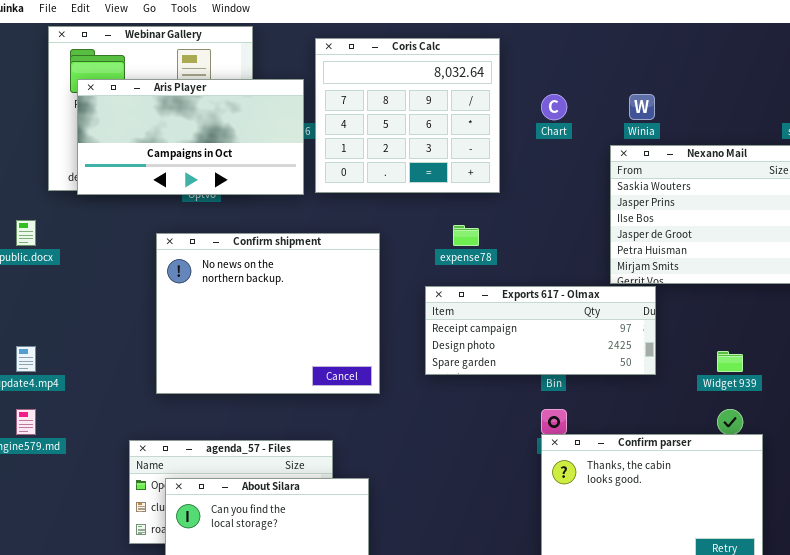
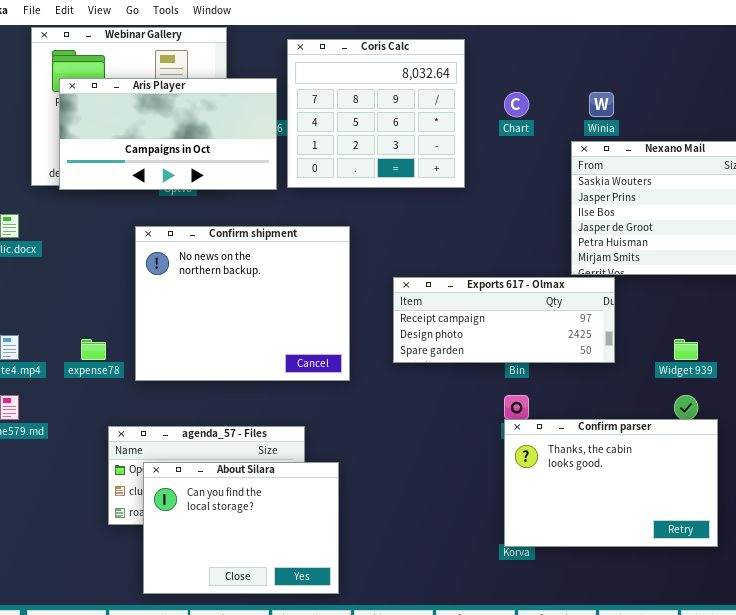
expense78: [453,225,479,246] -> [81,339,106,360], moved

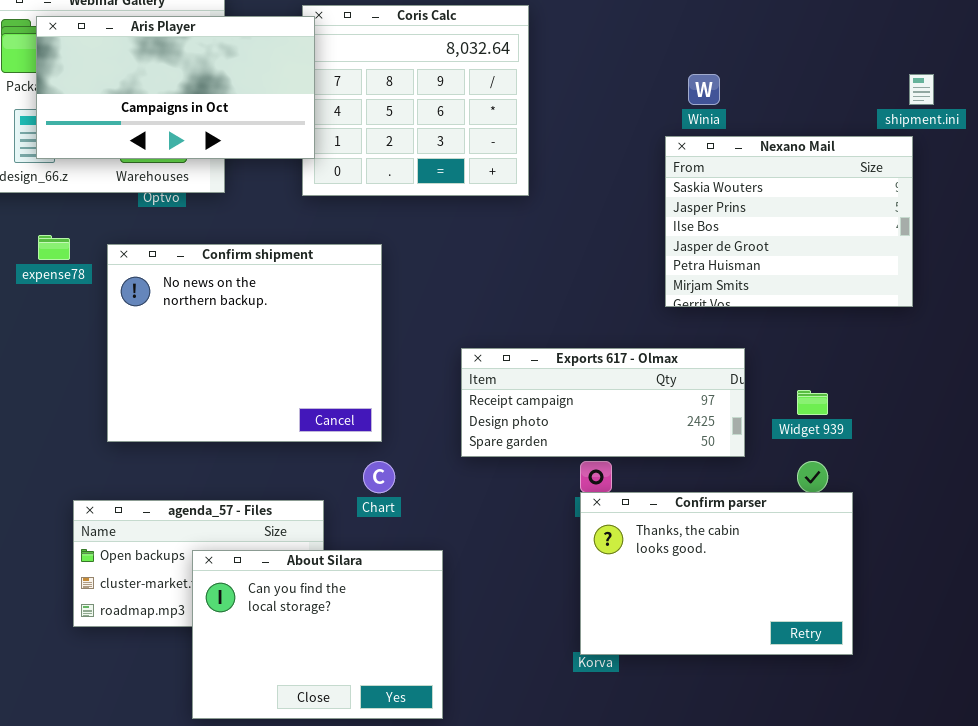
Aris Player: [59,78,277,190] -> [36,16,315,159], moved
Chart: [504,92,529,117] -> [363,461,395,493], moved
Exports 617 - Olmax: [393,277,615,363] -> [461,348,745,457], moved
expense78: [81,339,106,360] -> [38,235,70,260], moved
About Silara: [143,462,339,594] -> [192,550,443,719], moved

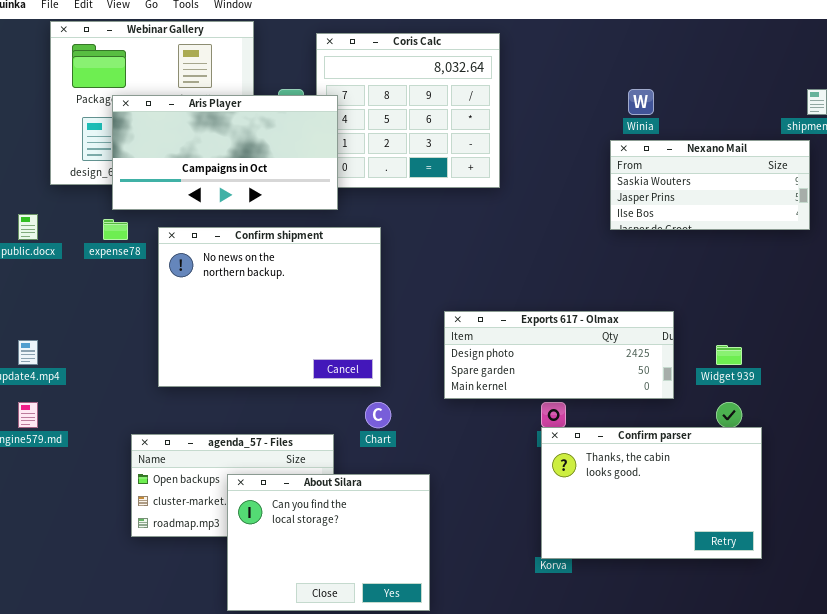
Aris Player: [36,16,315,159] -> [112,95,338,210], moved
Nexano Mail: [665,136,913,307] -> [610,140,810,230], resized
Exports 617 - Olmax: [461,348,745,457] -> [444,311,674,399], scrolled down 1 row

